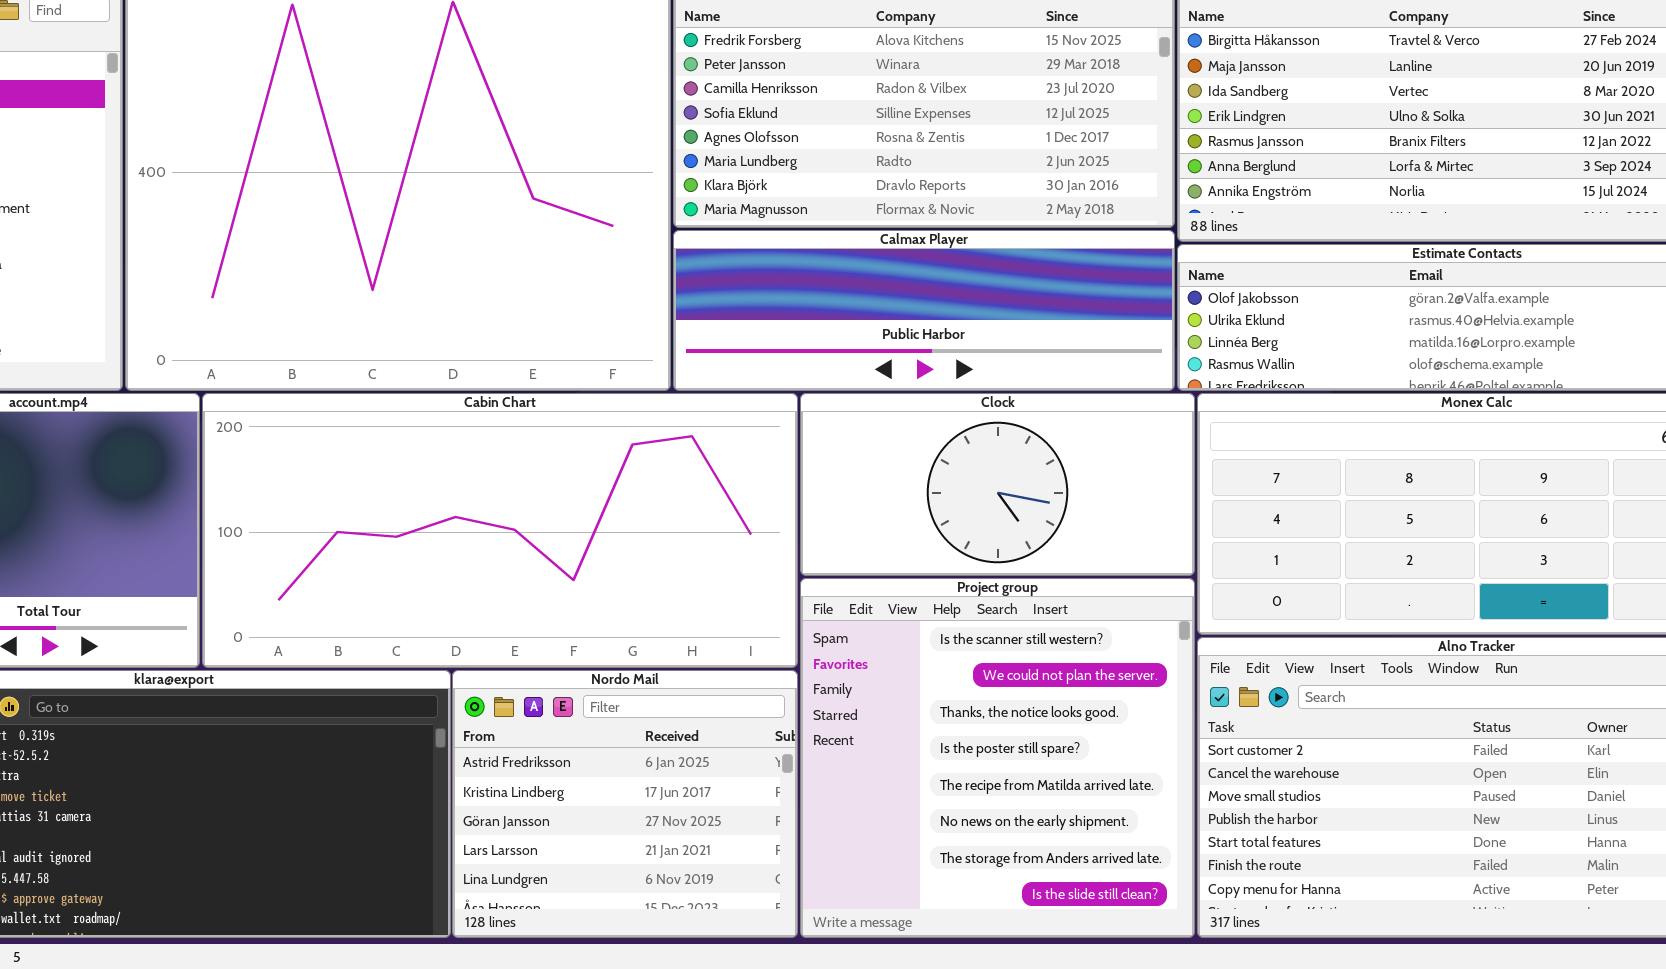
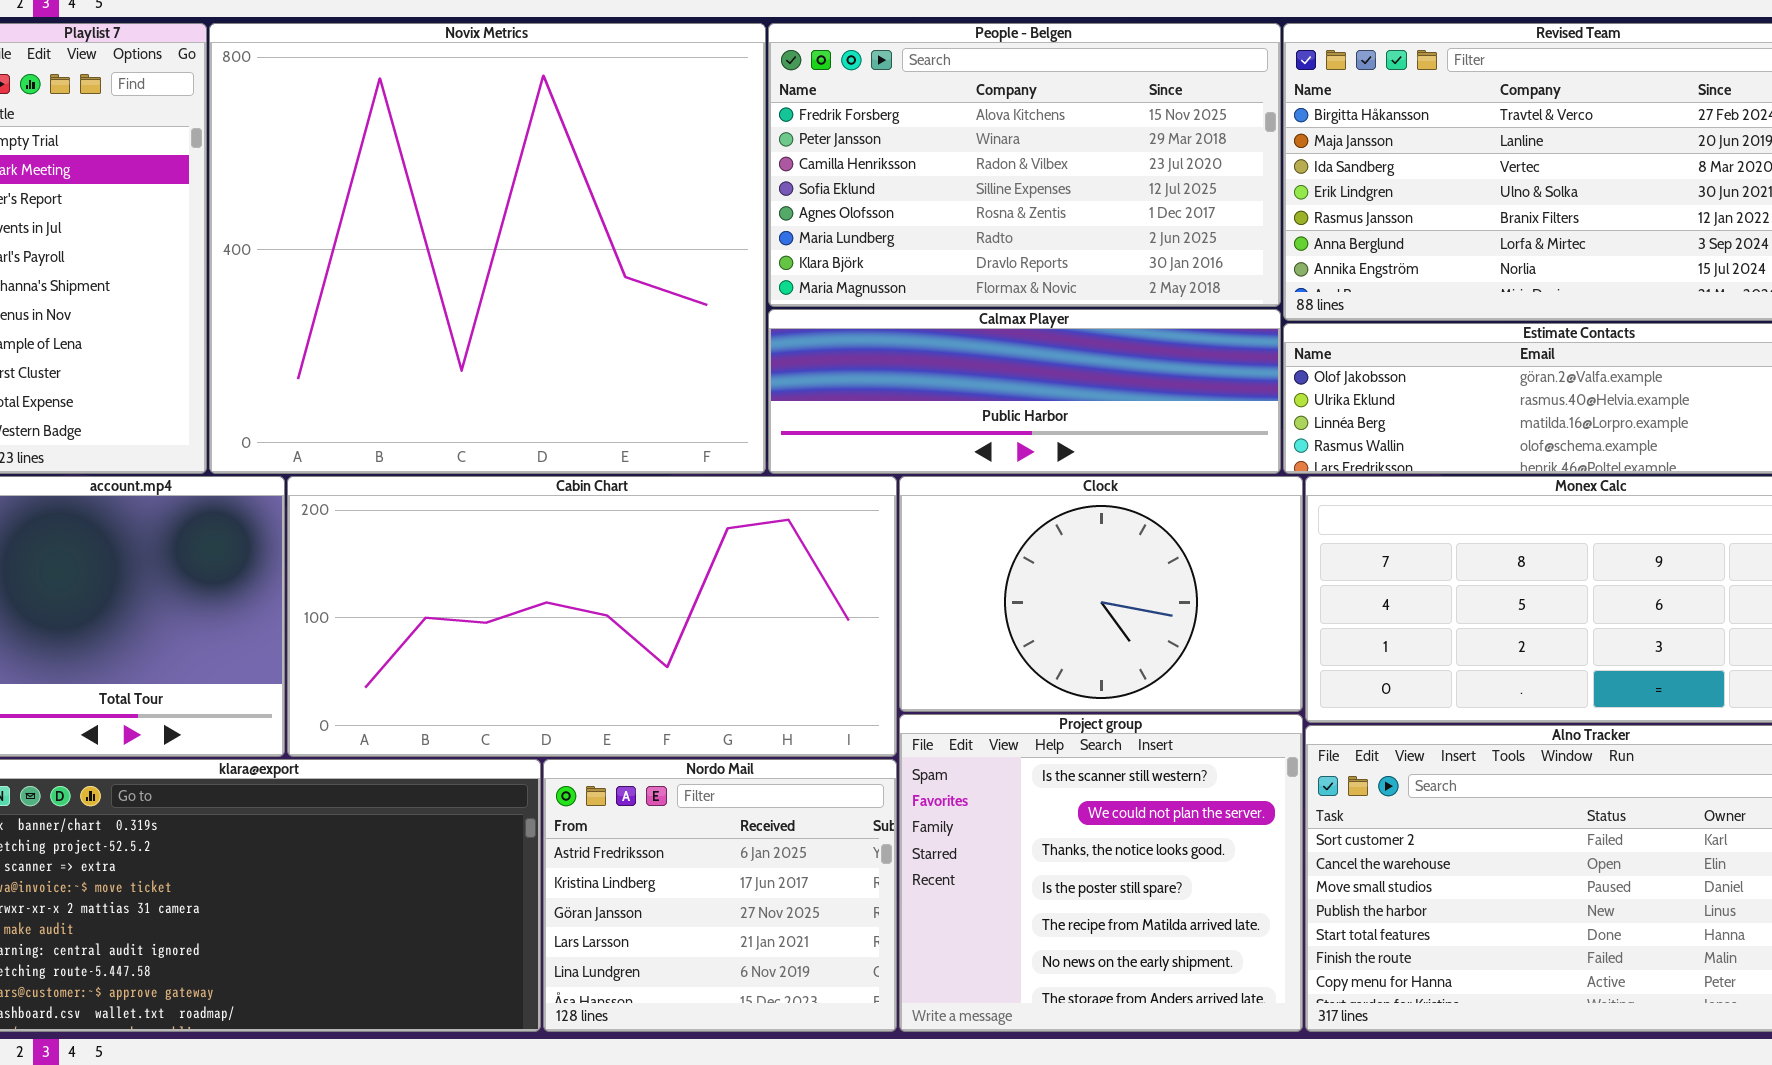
Clock: [800,393,1195,576] -> [899,476,1303,712], resized
Project group: [800,578,1195,938] -> [899,714,1303,1032], resized

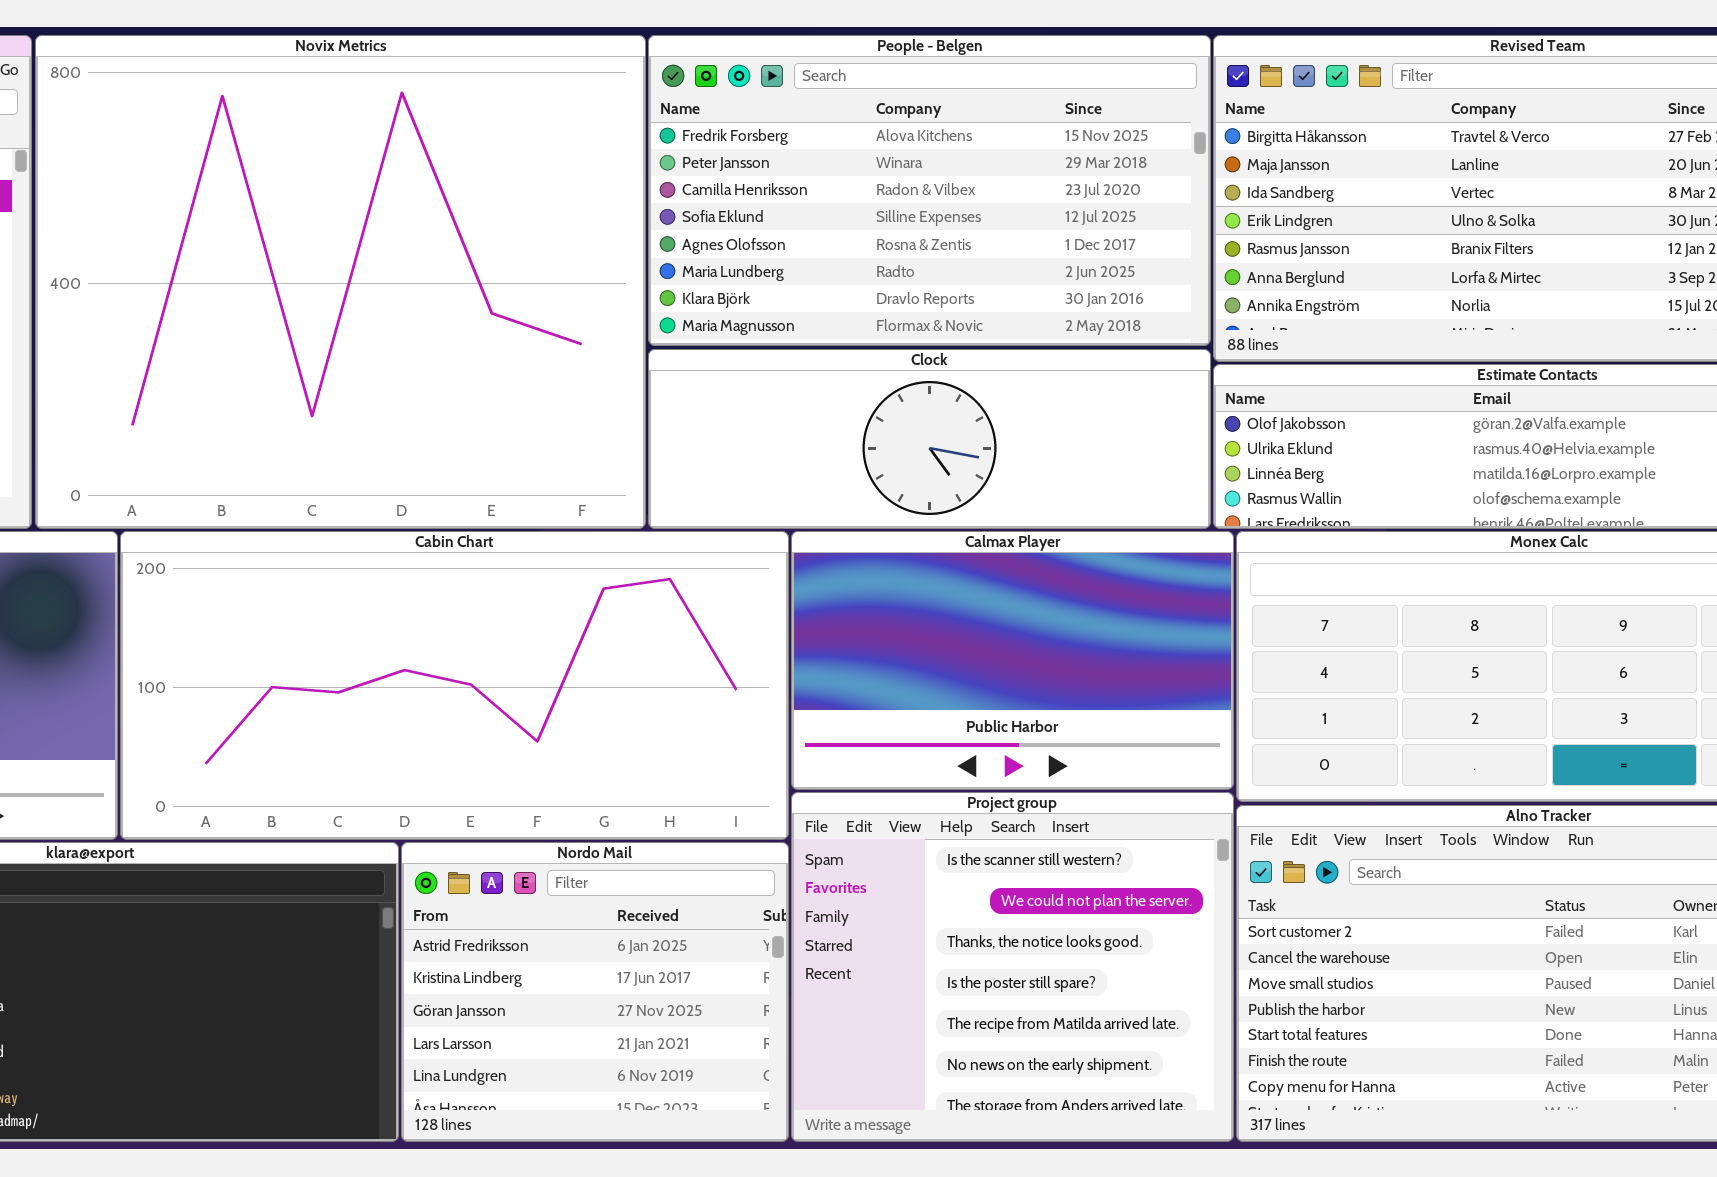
Calmax Player: [768,309,1281,474] -> [791,531,1234,790], moved, resized
Clock: [899,476,1303,712] -> [648,349,1211,529], moved, resized

